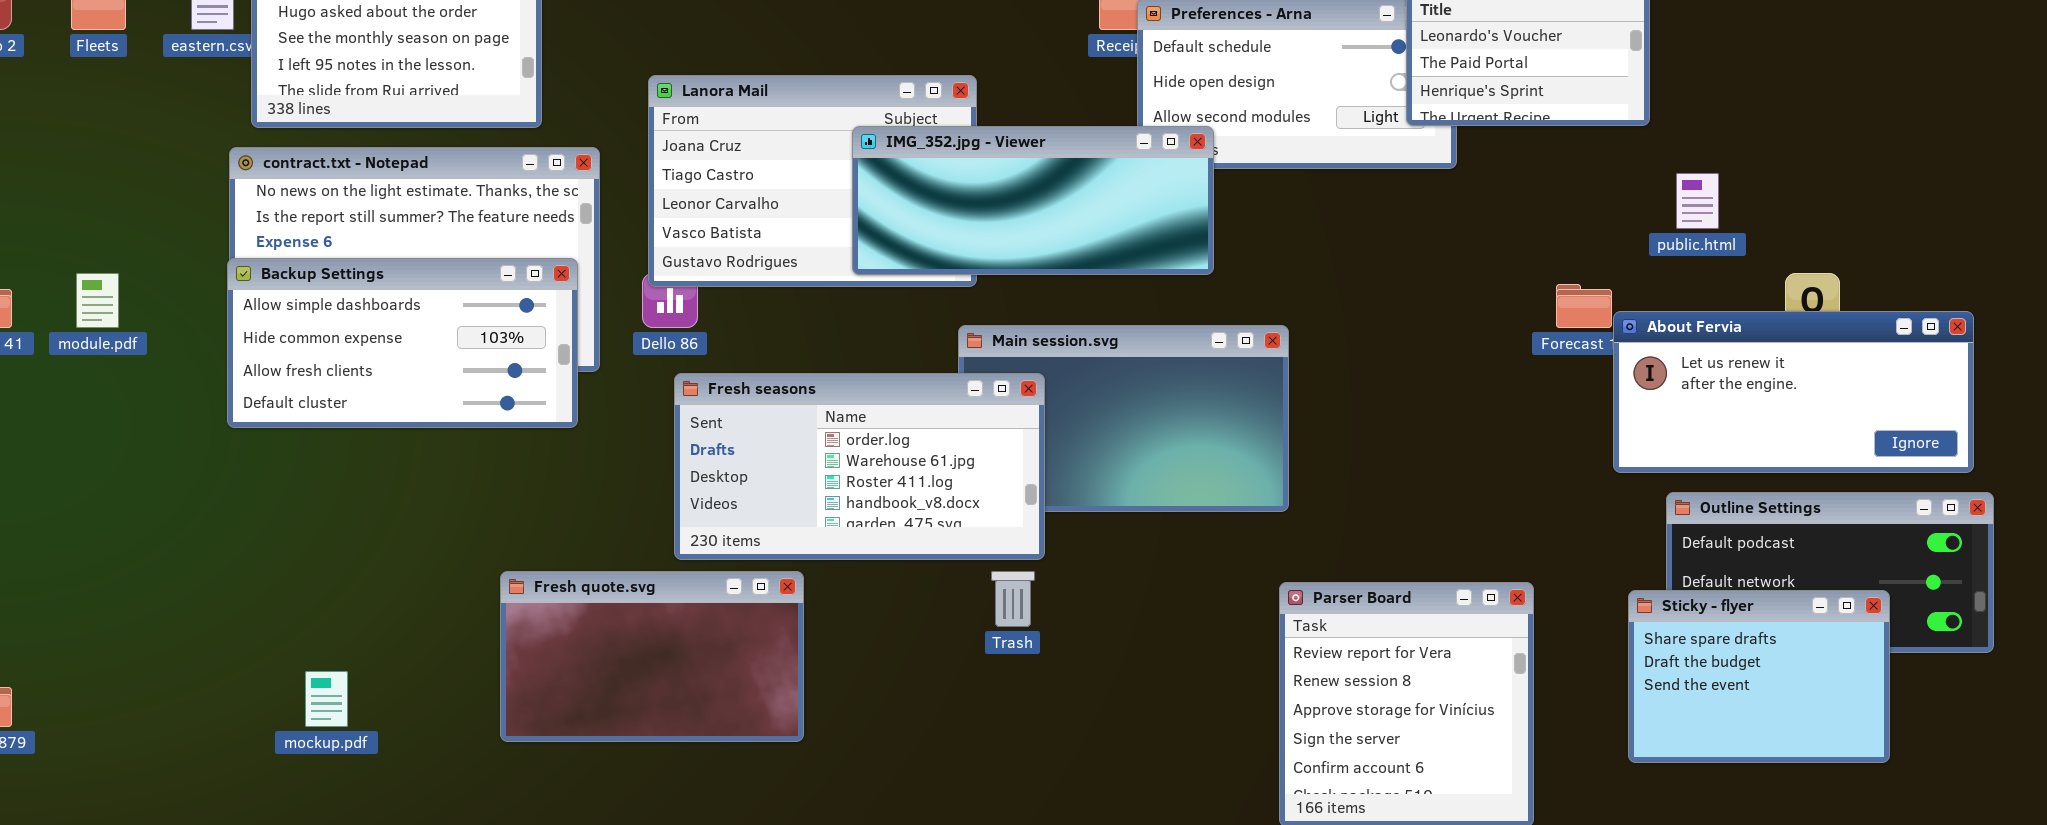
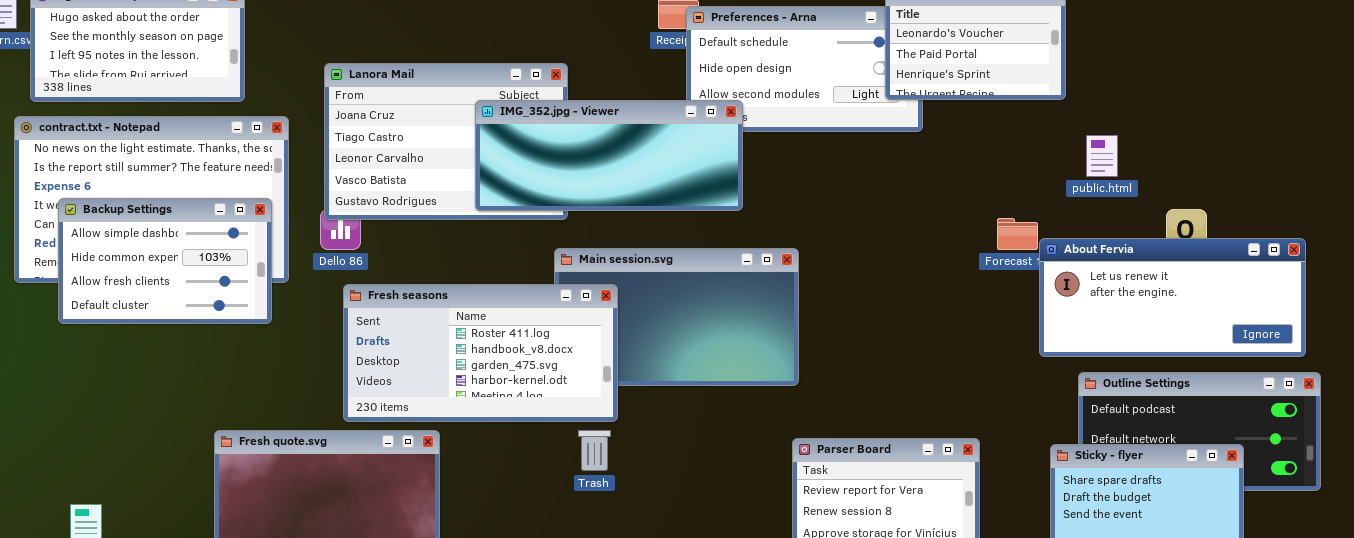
Backup Settings: [227,258,578,428] -> [58,198,272,324], resized
Fresh seasons: [674,373,1045,560] -> [343,284,618,422], scrolled down 2 rows

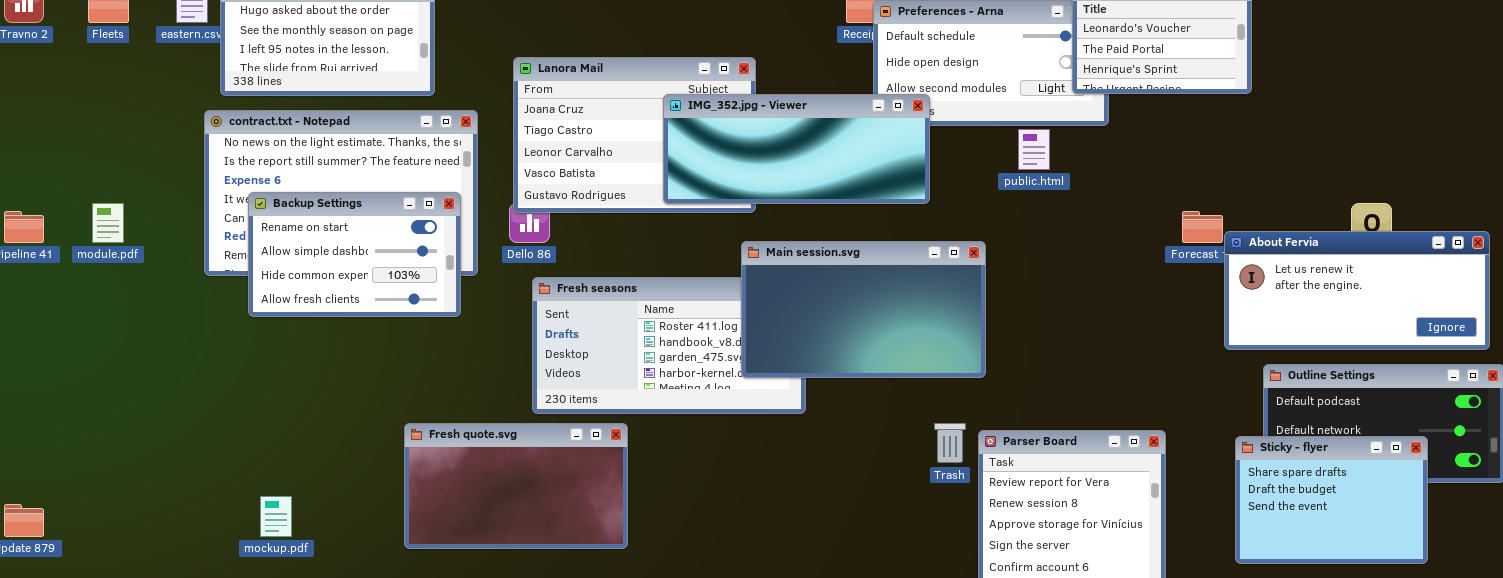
public.html: [1086,135,1118,177] -> [1018,129,1050,170], moved
Backup Settings: [58,198,272,324] -> [248,192,461,317], scrolled up 1 row
Main session.svg: [554,248,799,386] -> [741,241,986,378], raised
Trash: [578,430,611,471] -> [934,423,966,463], moved

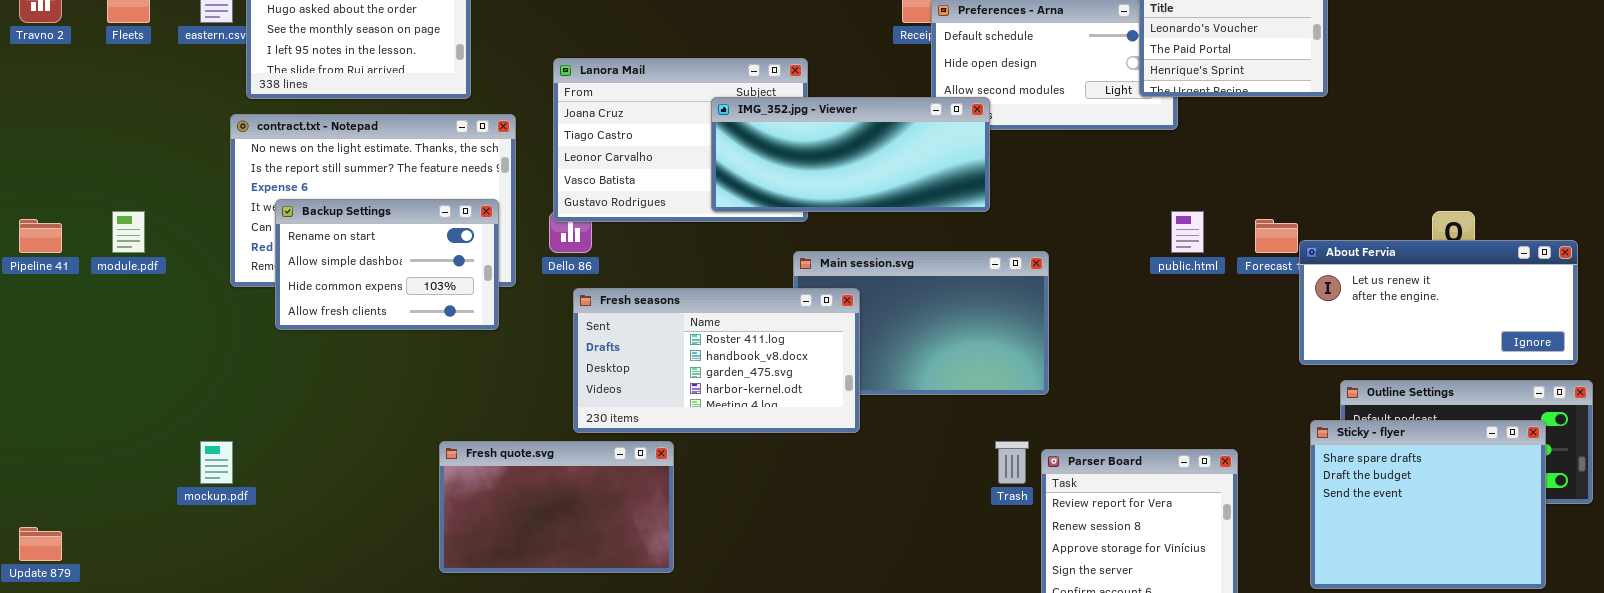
public.html: [1018,129,1050,170] -> [1171,211,1204,253], moved
Fresh seasons: [532,277,806,414] -> [573,288,860,433], raised
Sticky - flyer: [1235,436,1428,564] -> [1310,420,1546,589], resized
mockup.pdf: [260,496,292,537] -> [200,441,233,484], moved

